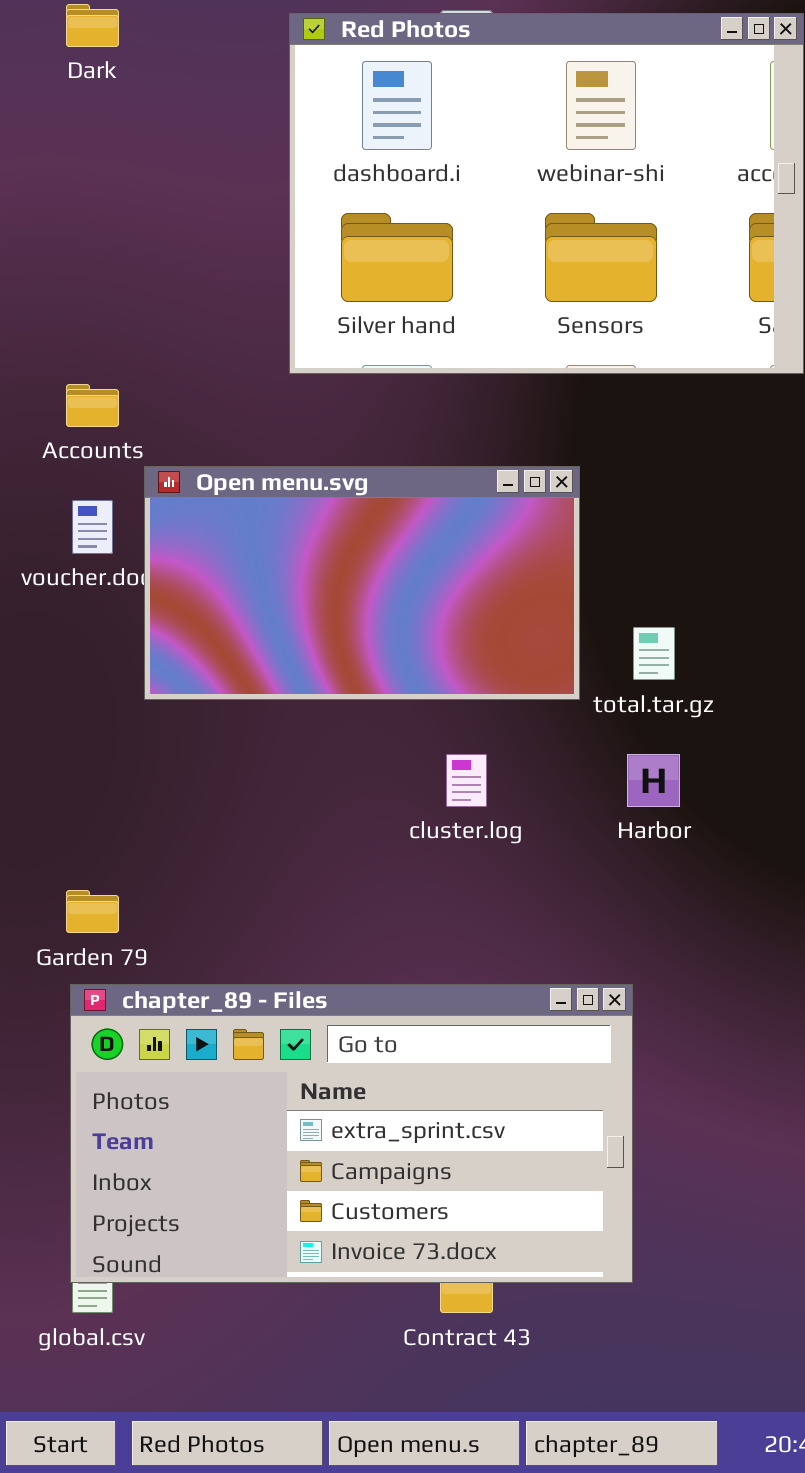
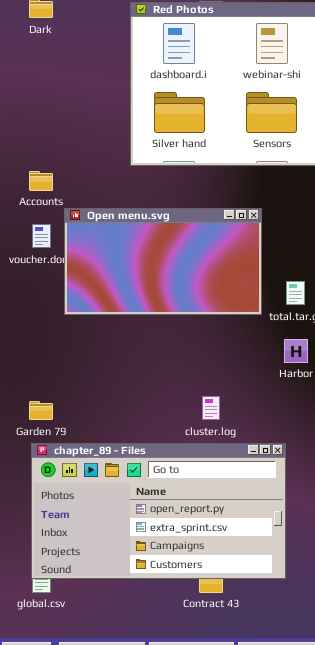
cluster.log: [446,754,487,807] -> [202,396,220,420], moved
chapter_89 - Files: [70,984,633,1283] -> [31,443,286,579], scrolled up 1 row

